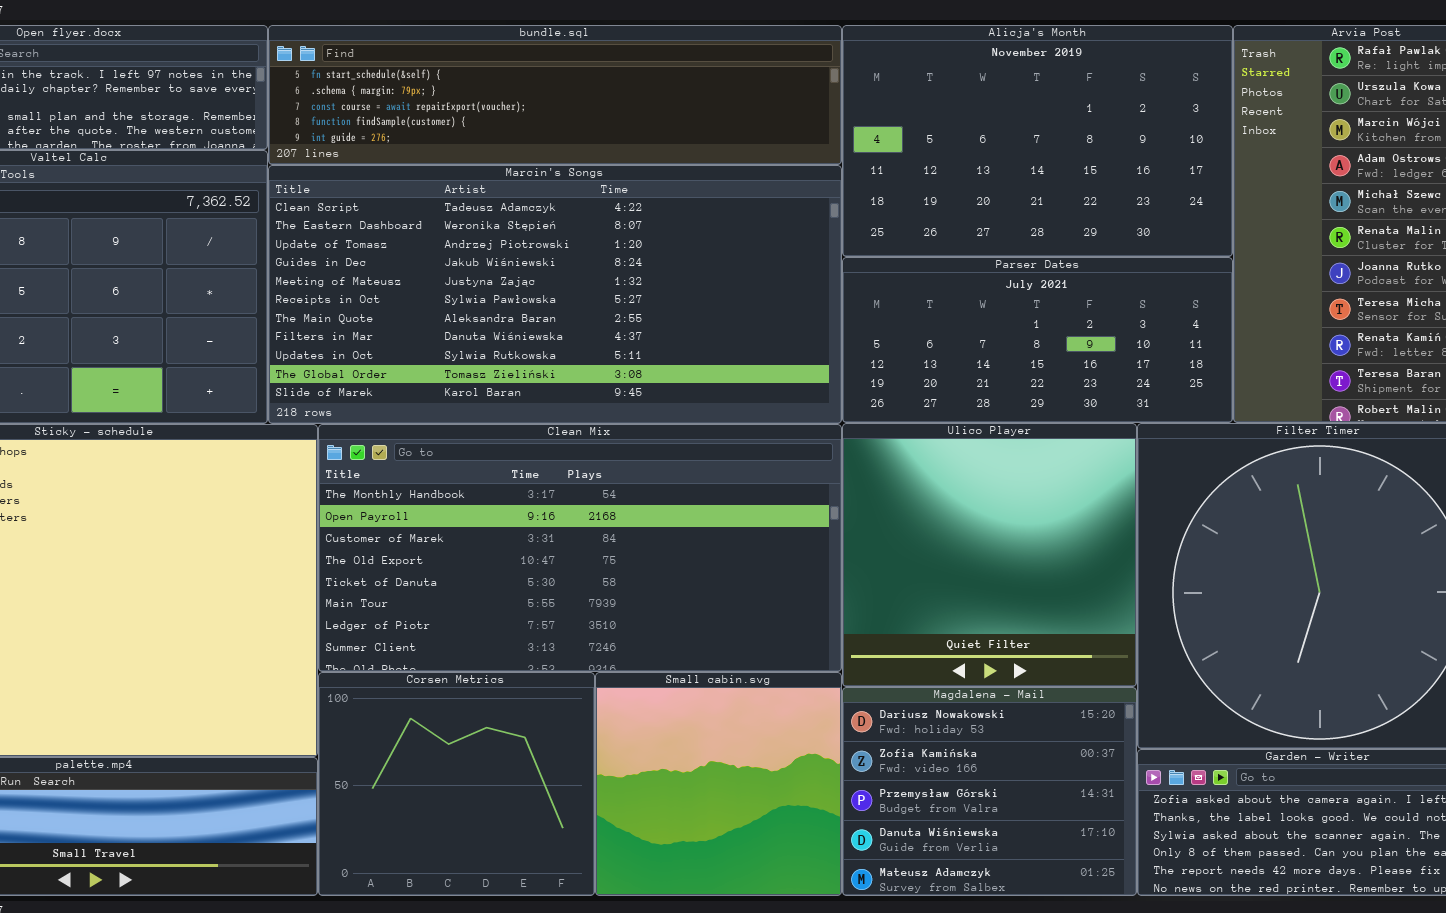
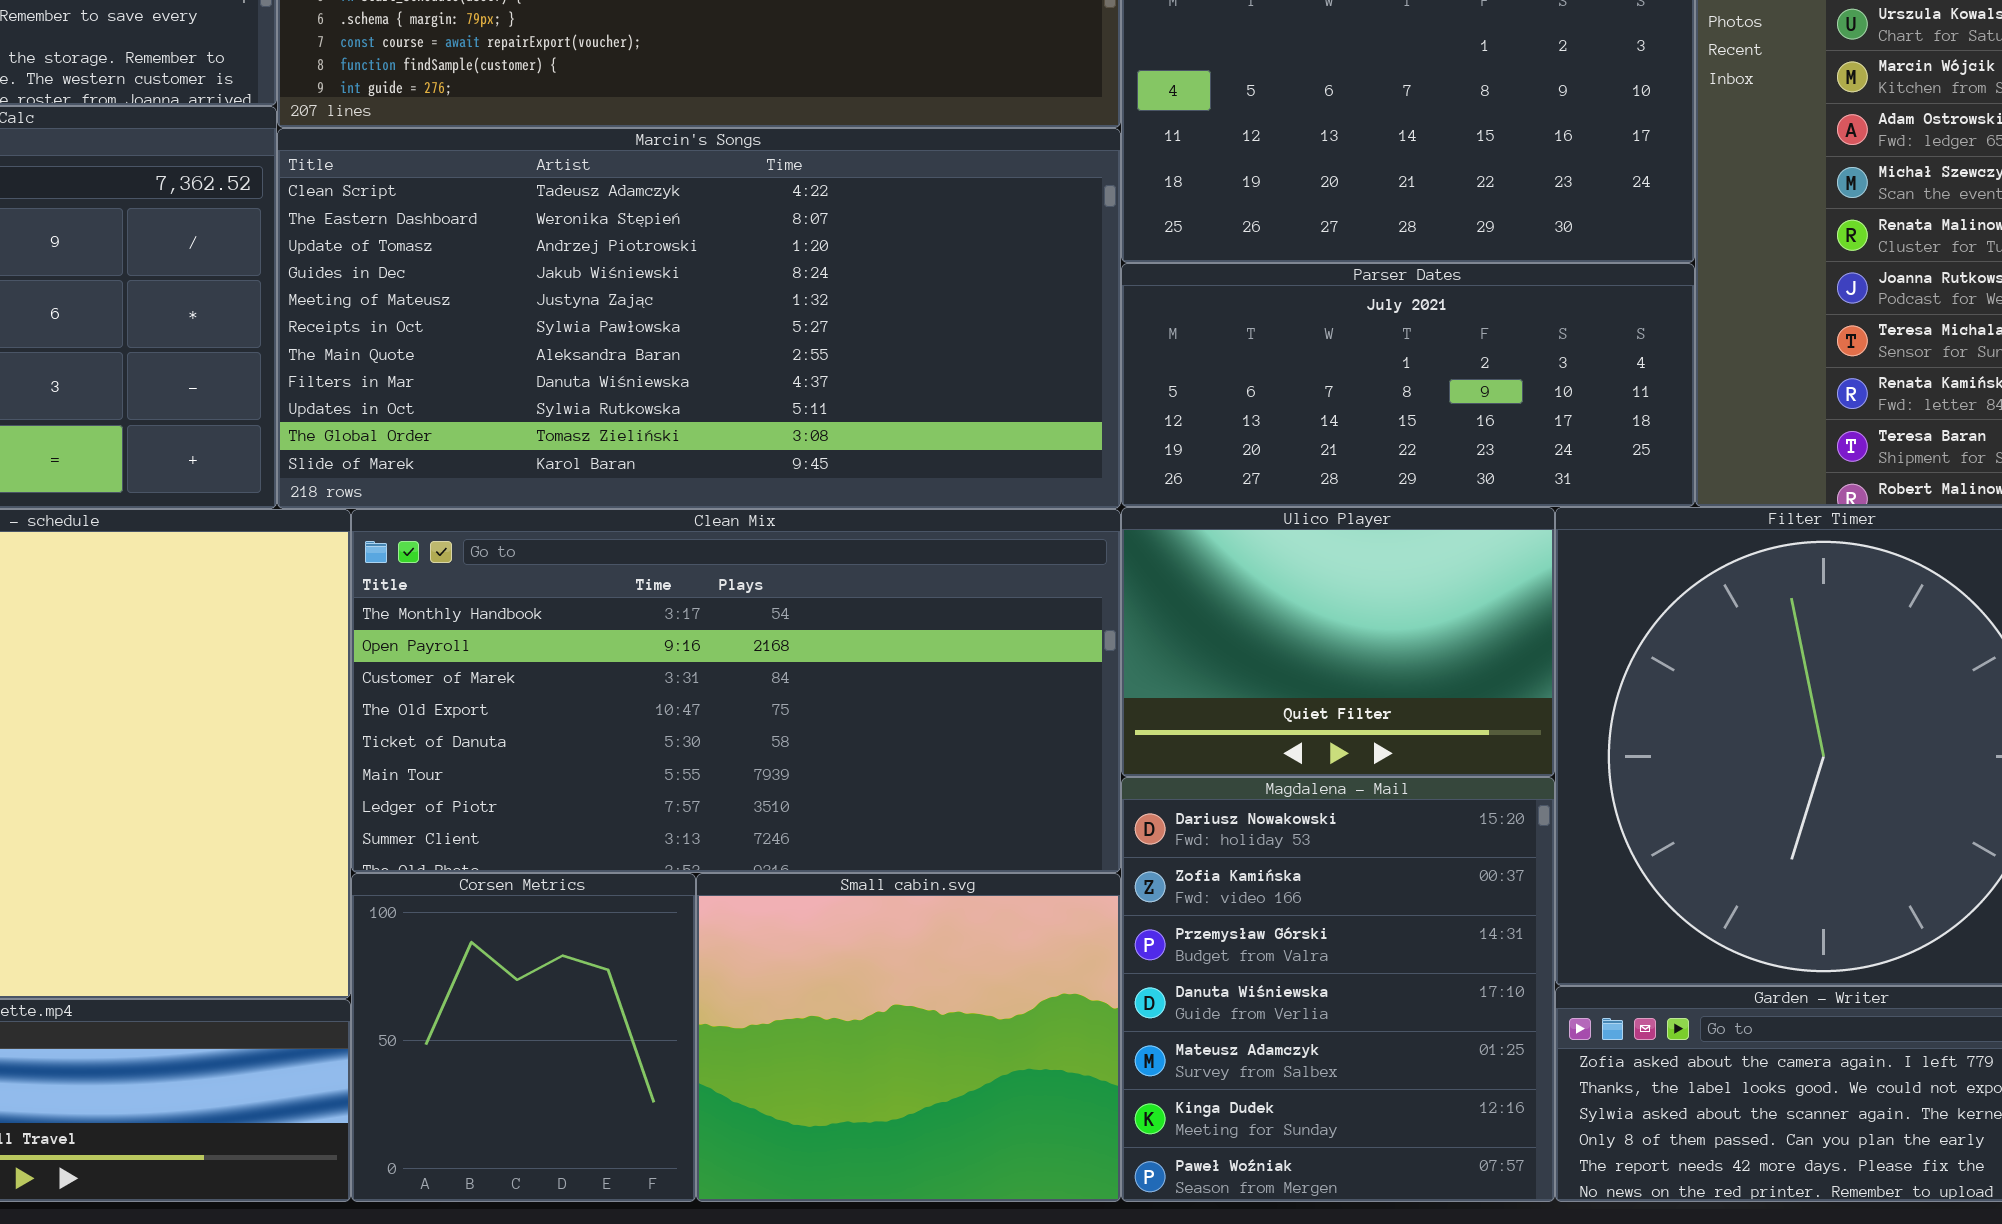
Ulico Player: [842,423,1137,687] -> [1121,507,1555,777], resized
Corsen Metrics: [318,672,595,896] -> [351,873,696,1202], resized
Small cabin.svg: [595,672,842,896] -> [696,873,1121,1202], resized
Magdalena - Mail: [842,687,1137,896] -> [1121,777,1555,1202], resized

